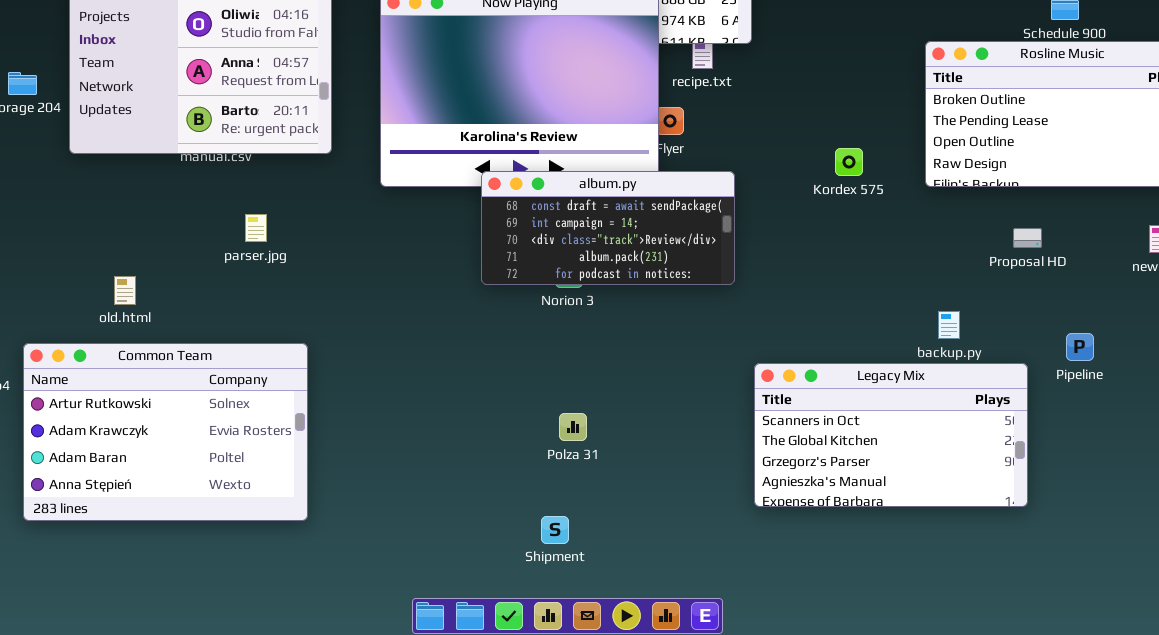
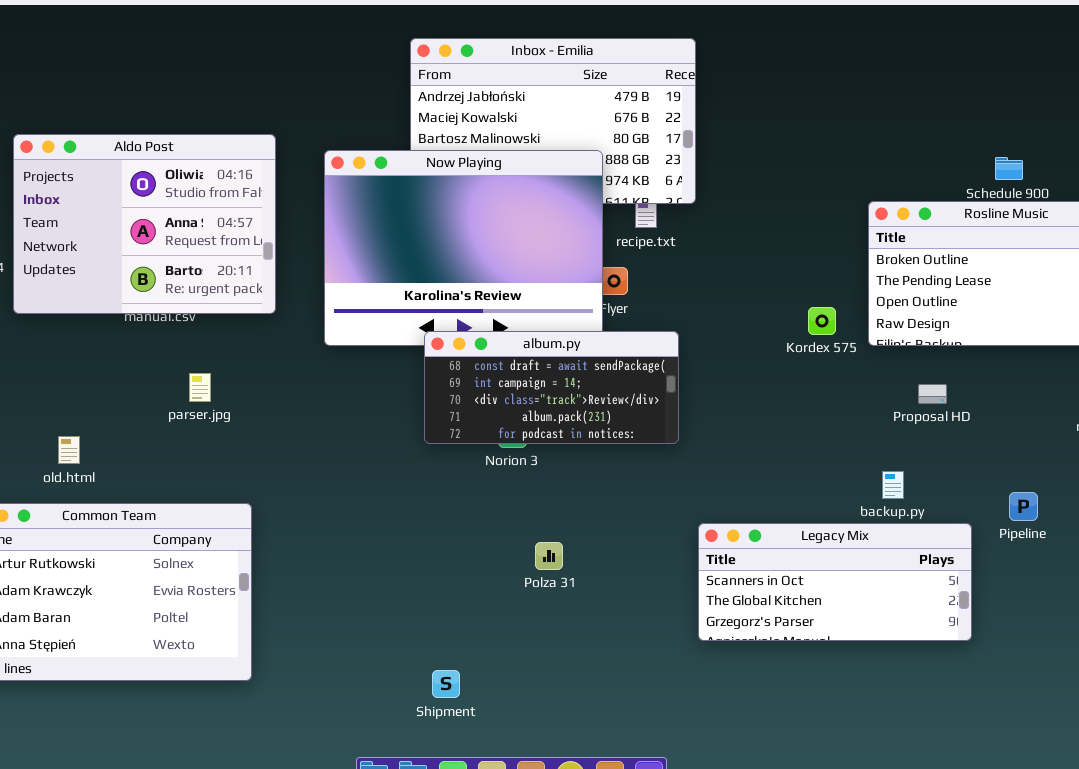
Kordex 575: [835,148,863,176] -> [808,307,836,335], moved
Proposal HD: [1013,228,1042,248] -> [918,384,947,404], moved
Legacy Mix: [754,363,1028,507] -> [698,523,972,641], resized
Polza 31: [559,413,587,441] -> [535,542,563,570], moved
Shipment: [541,516,569,544] -> [432,670,460,698], moved

